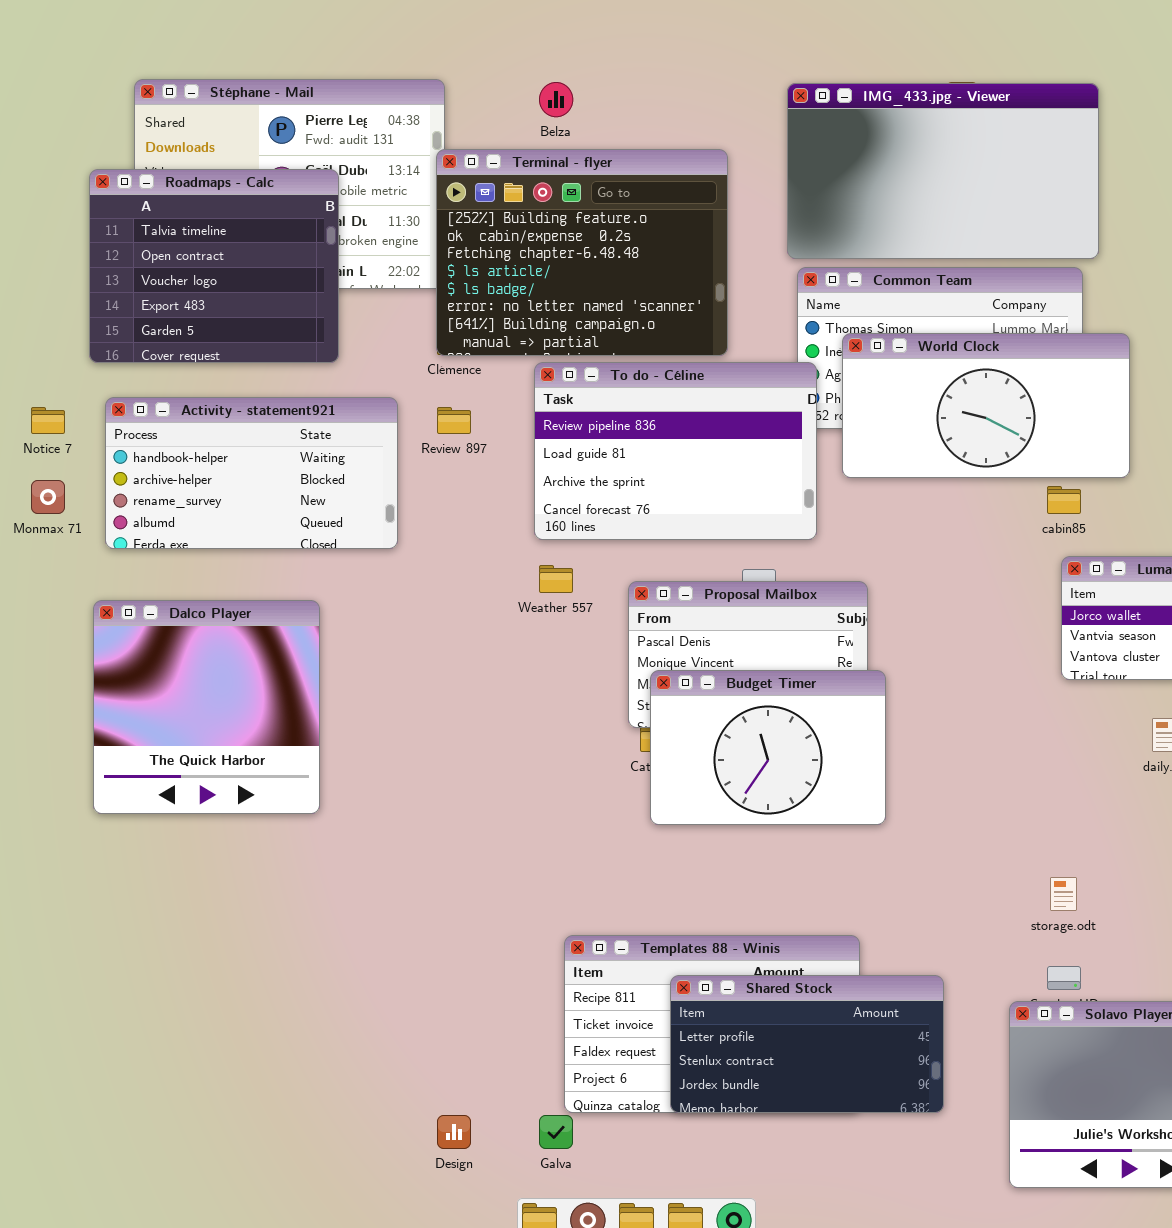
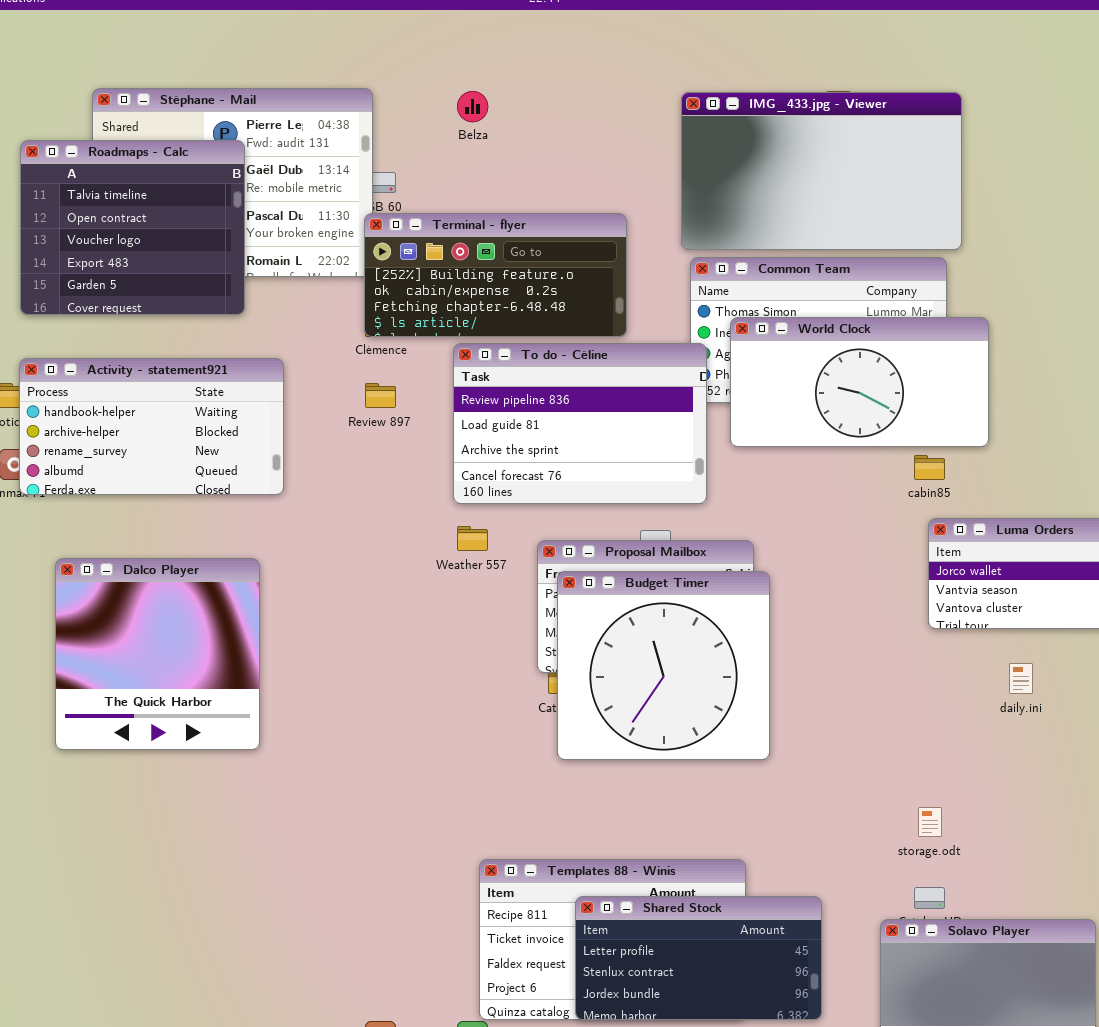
Terminal - flyer: [436,149,728,356] -> [364,213,627,337], resized
Roadmaps - Calc: [89,169,339,363] -> [20,140,245,315], moved
Activity - statement921: [105,397,398,549] -> [19,358,284,495], moved
Budget Timer: [650,670,886,825] -> [557,571,770,760], resized

